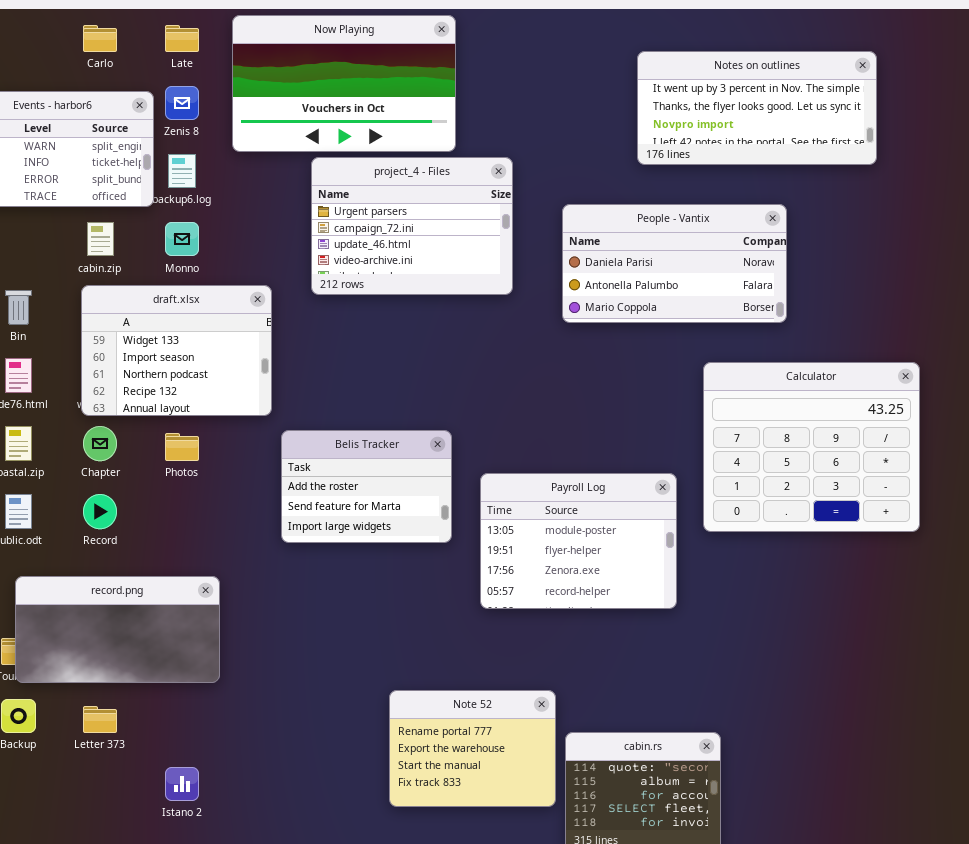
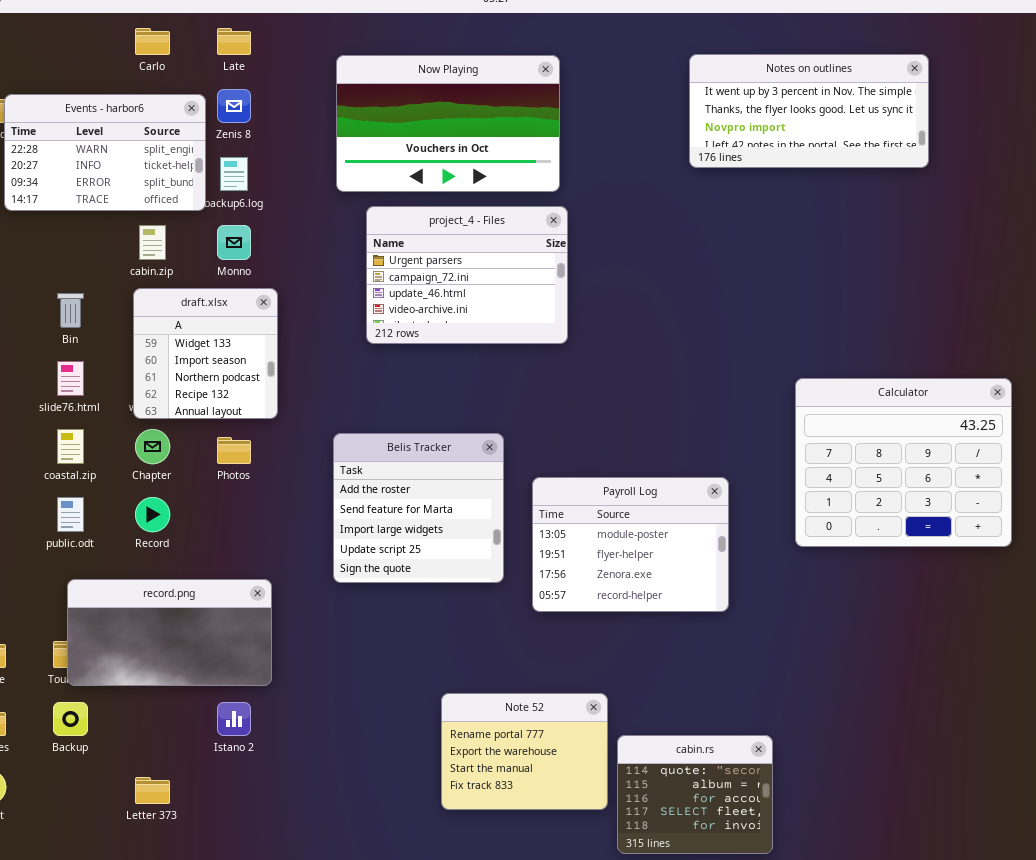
Now Playing: [232,15,456,152] -> [336,55,560,192], moved
project_4 - Files: [311,157,513,295] -> [366,206,568,344], moved
People - Vantix: [562,204,787,323] -> none, closed
draft.xlsx: [81,285,272,416] -> [133,288,278,419], resized
Calculator: [703,362,920,532] -> [795,378,1012,547], moved
Belis Tracker: [281,430,452,543] -> [333,433,504,583], resized
Letter 373: [83,706,117,733] -> [135,777,170,804], moved
Istano 2: [165,767,199,801] -> [217,702,251,736], moved

